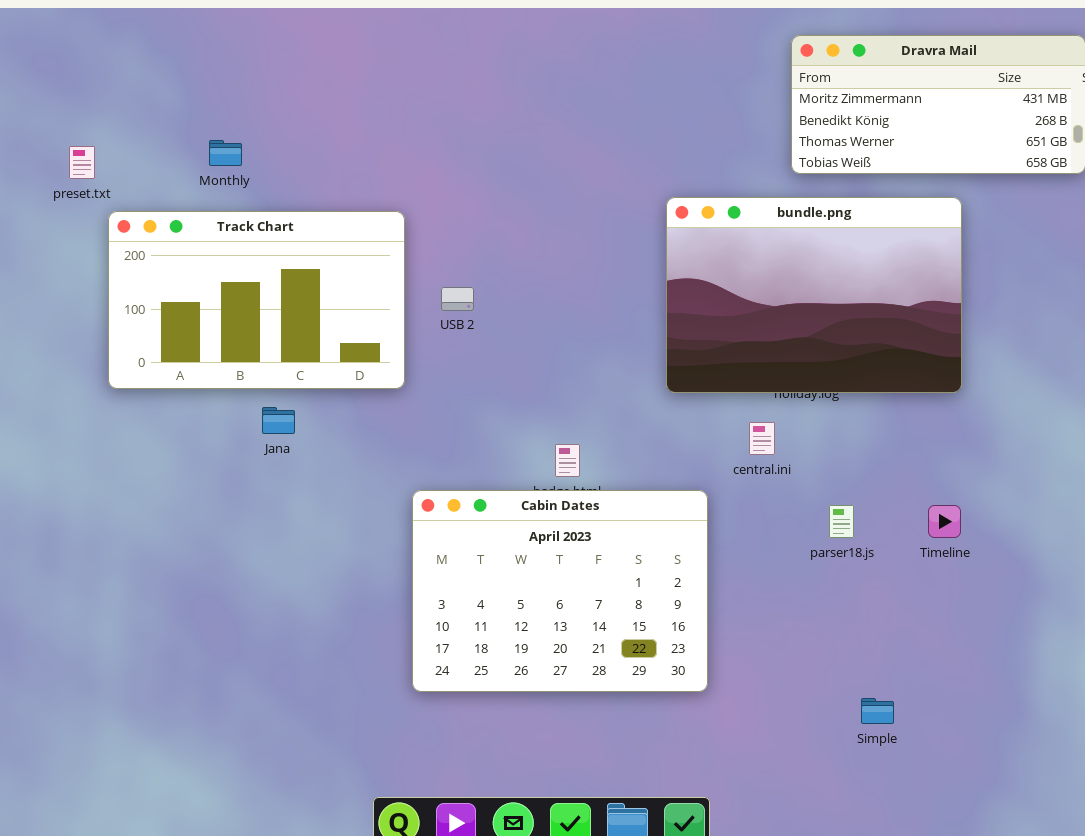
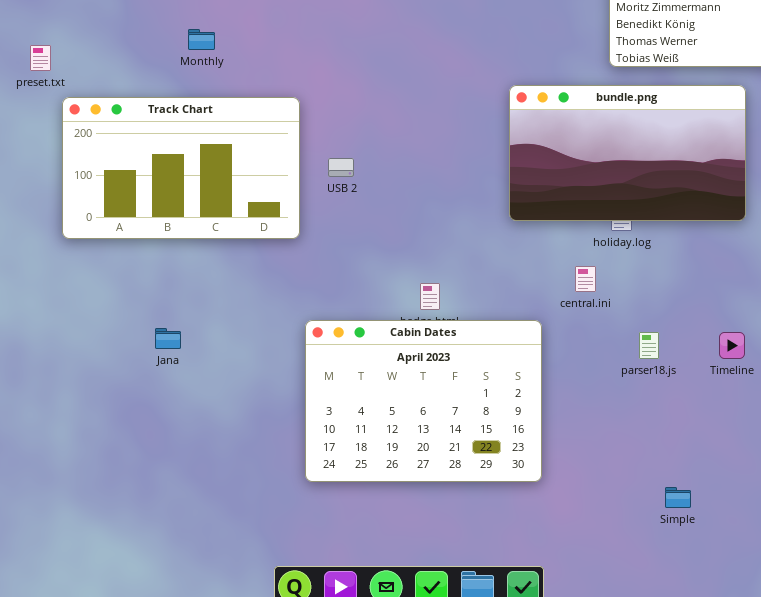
Monthly: [209,140,242,166] -> [188,29,215,50], moved
bundle.png: [666,197,962,393] -> [509,85,746,221], resized
Jana: [262,407,295,434] -> [155,328,181,349], moved

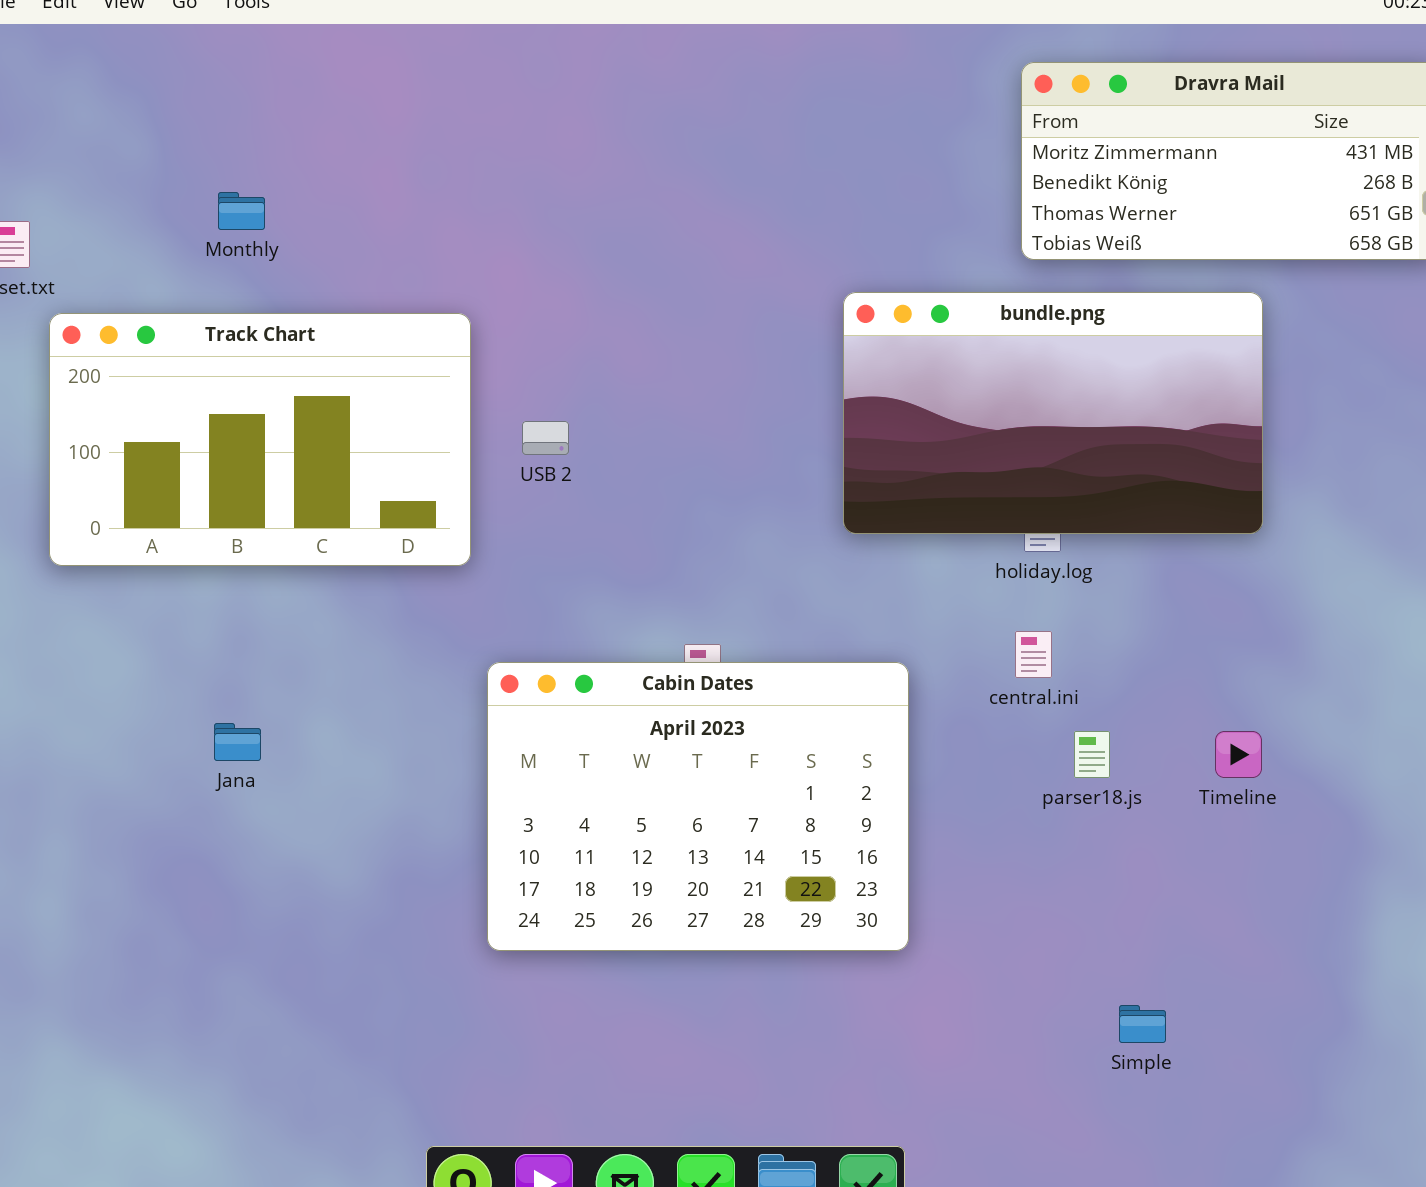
Monthly: [188,29,215,50] -> [218,192,265,230], moved
central.ini: [575,266,596,292] -> [1015,631,1052,678], moved
Cabin Dates: [305,320,542,482] -> [487,662,909,951], moved

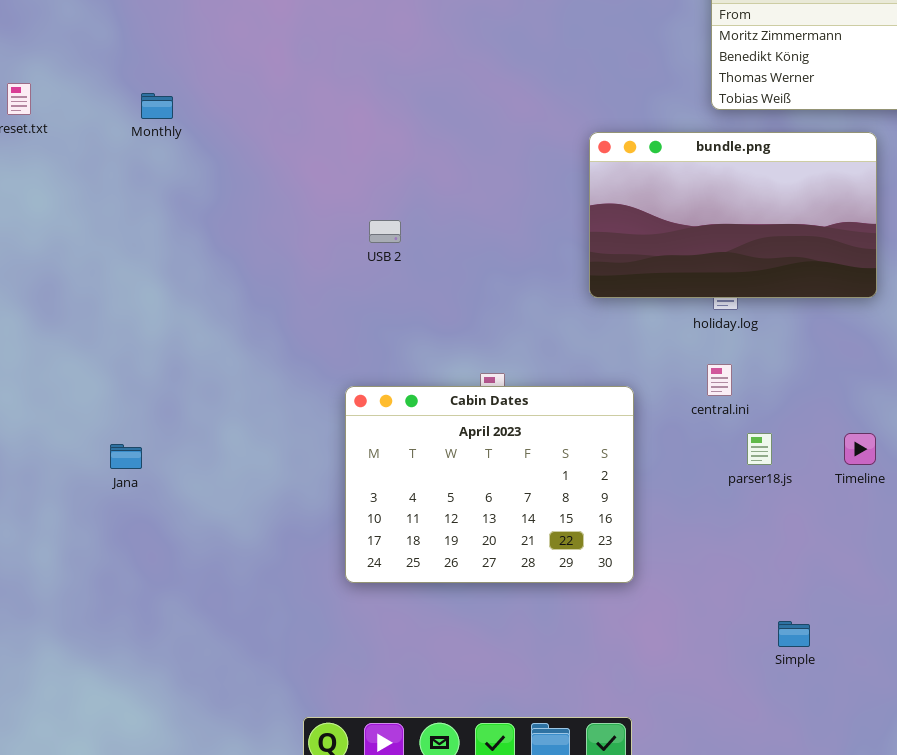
Monthly: [218,192,265,230] -> [141,93,173,119], moved
Track Chart: [49,313,471,566] -> none, closed
Jana: [214,723,261,761] -> [110,444,142,469], moved

